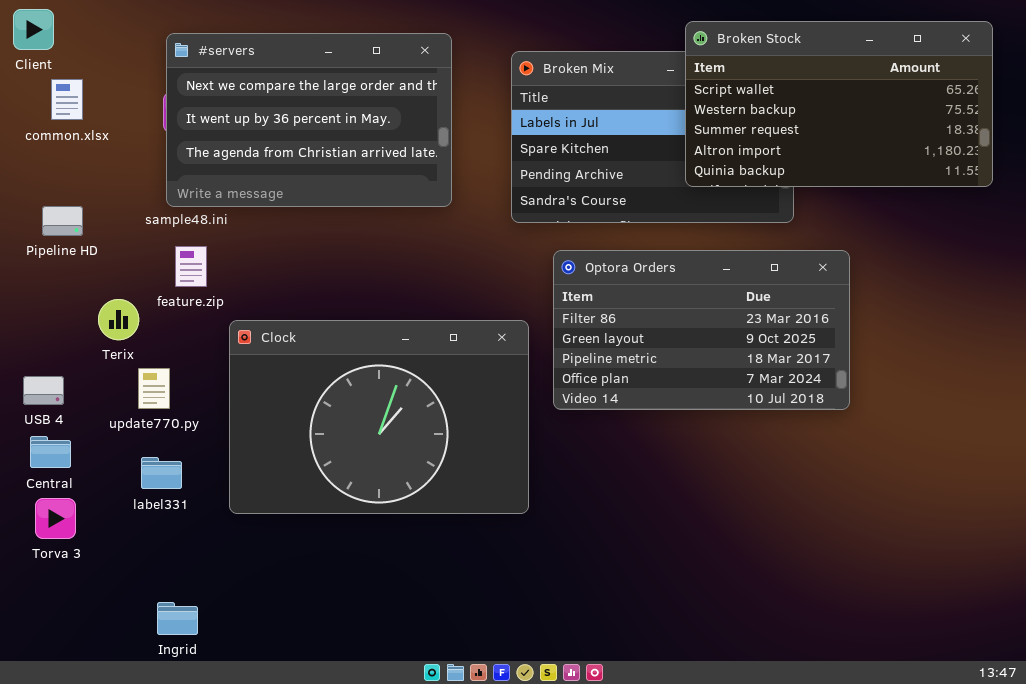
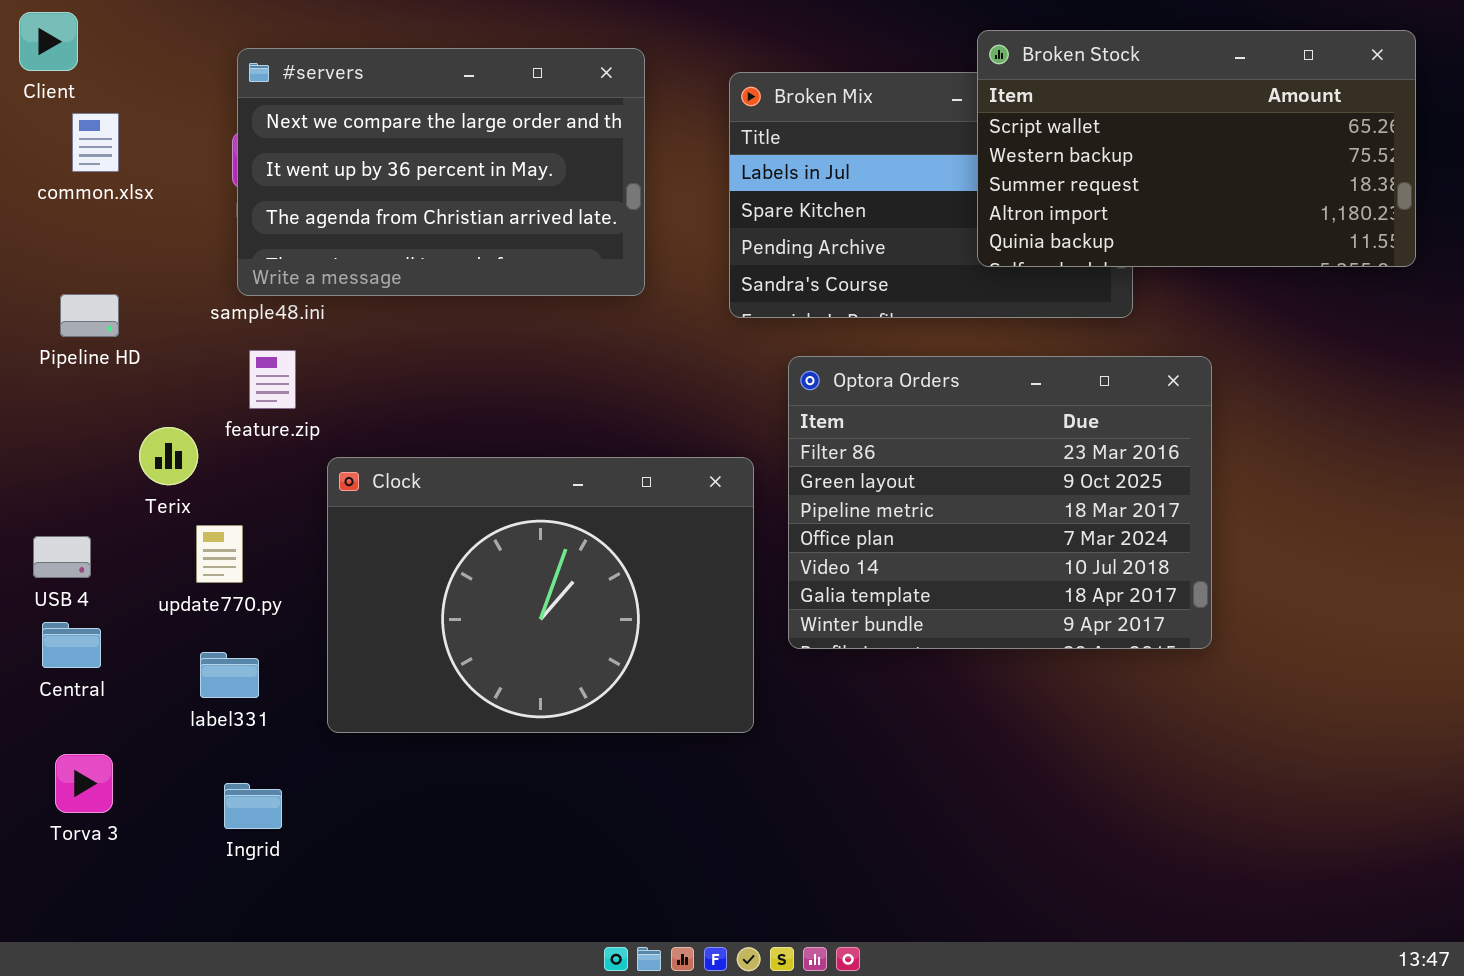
Optora Orders: [553,250,850,410] -> [788,356,1212,649], resized
Torva 3: [35,498,76,539] -> [55,754,113,813], moved
Ingrid: [157,602,198,635] -> [224,783,282,829], moved

